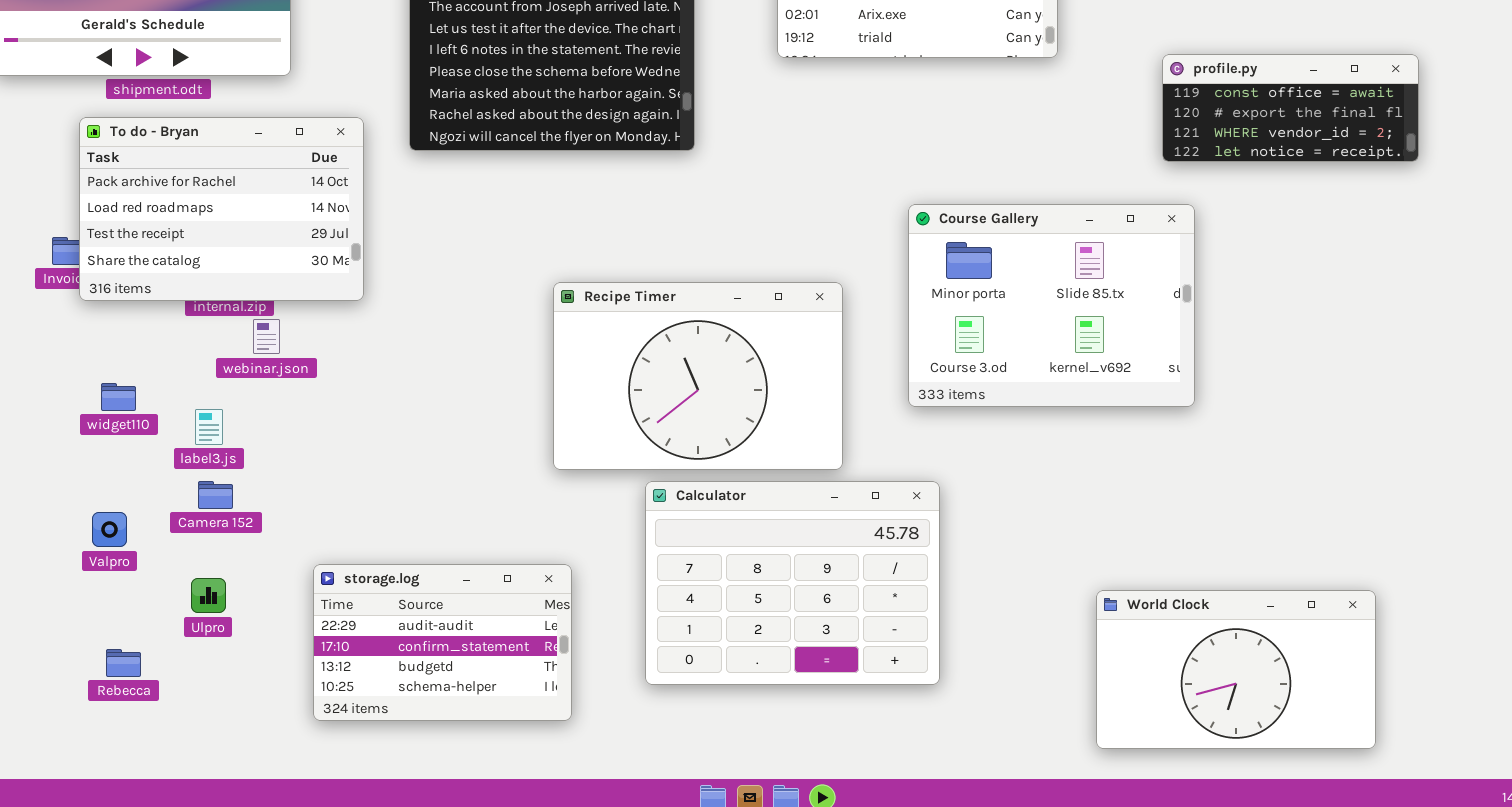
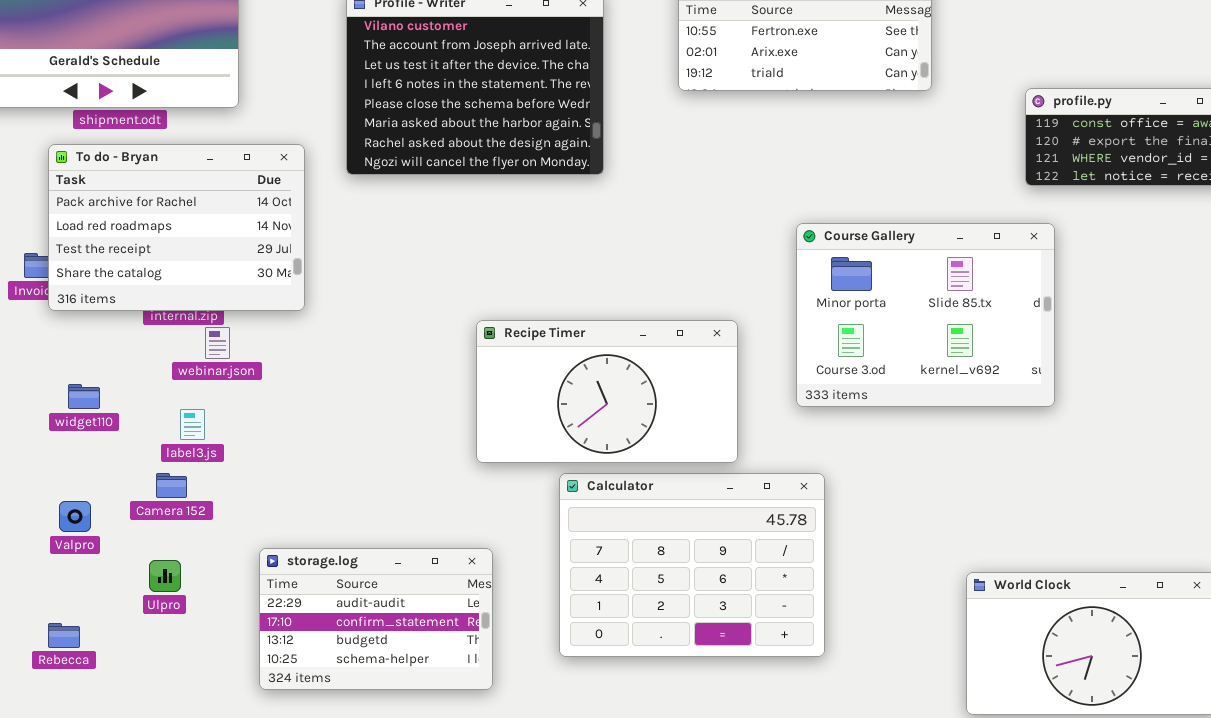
Recipe Timer: [553,282,843,470] -> [476,320,738,463], resized
label3.js: [195,409,223,445] -> [180,409,205,440], moved
Rebecca: [106,649,141,677] -> [48,623,80,648], moved

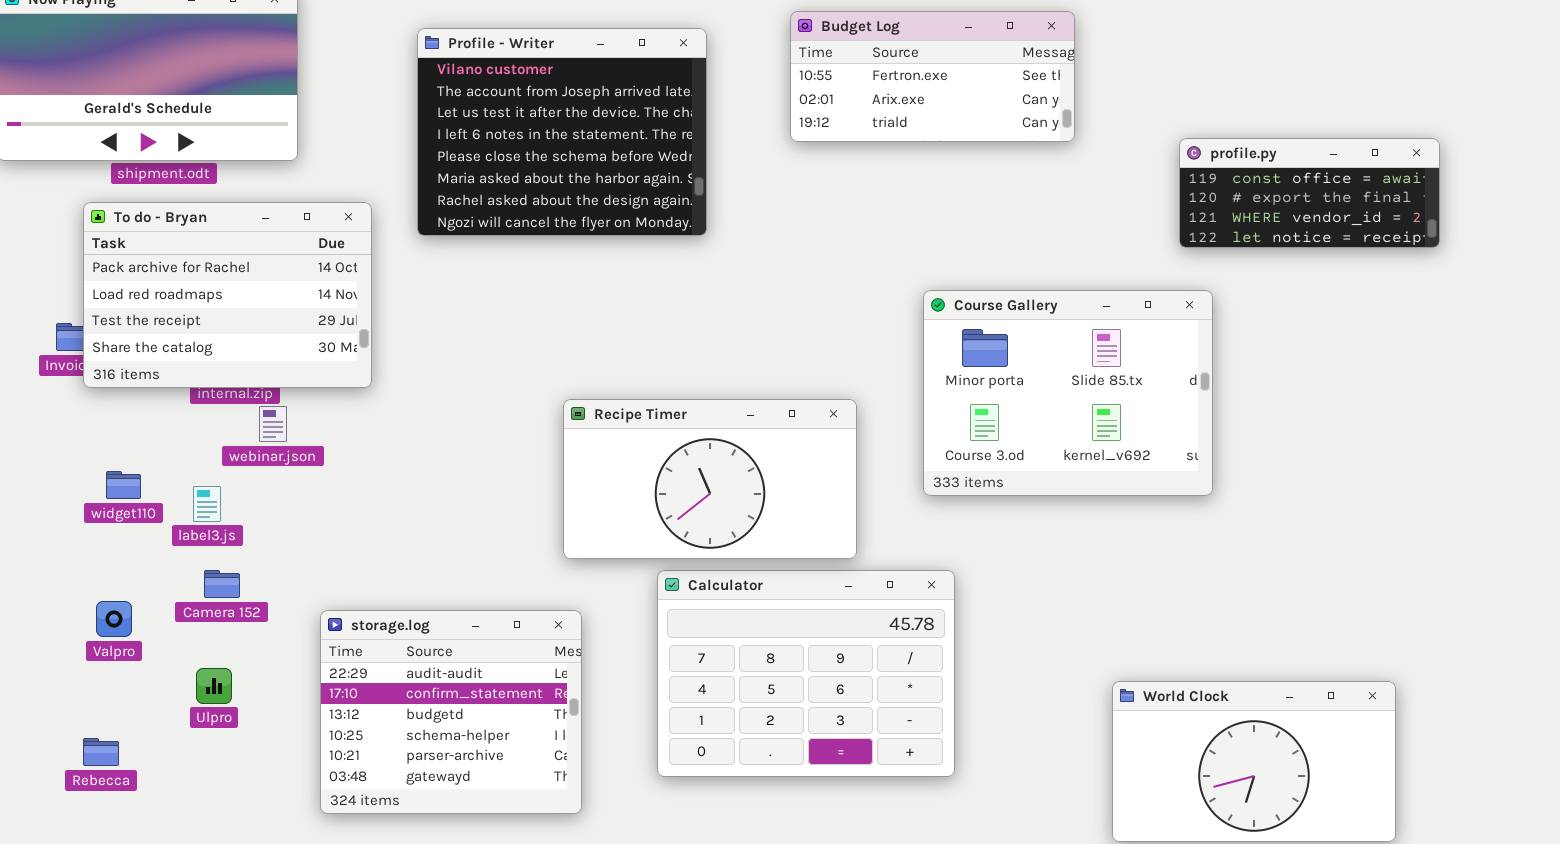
label3.js: [180,409,205,440] -> [193,486,221,522], moved
storage.log: [259,548,493,690] -> [320,610,582,814], resized

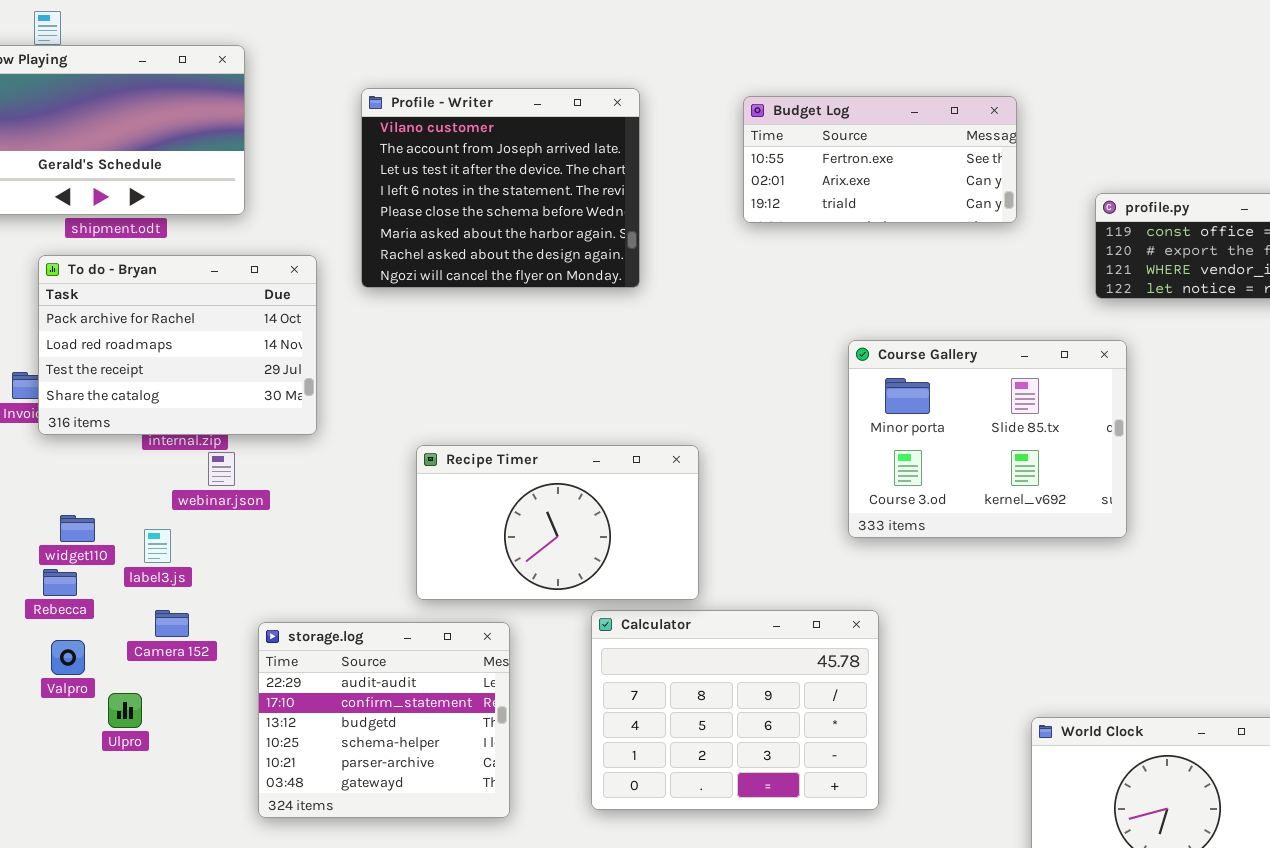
Budget Log: [790,11,1075,142] -> [743,96,1017,223], moved
Recipe Timer: [563,399,857,559] -> [416,445,699,600], moved
storage.log: [320,610,582,814] -> [258,622,510,818], moved
Ulpro: [196,668,232,704] -> [108,693,142,728], moved
Rebecca: [83,738,119,766] -> [43,569,77,596], moved

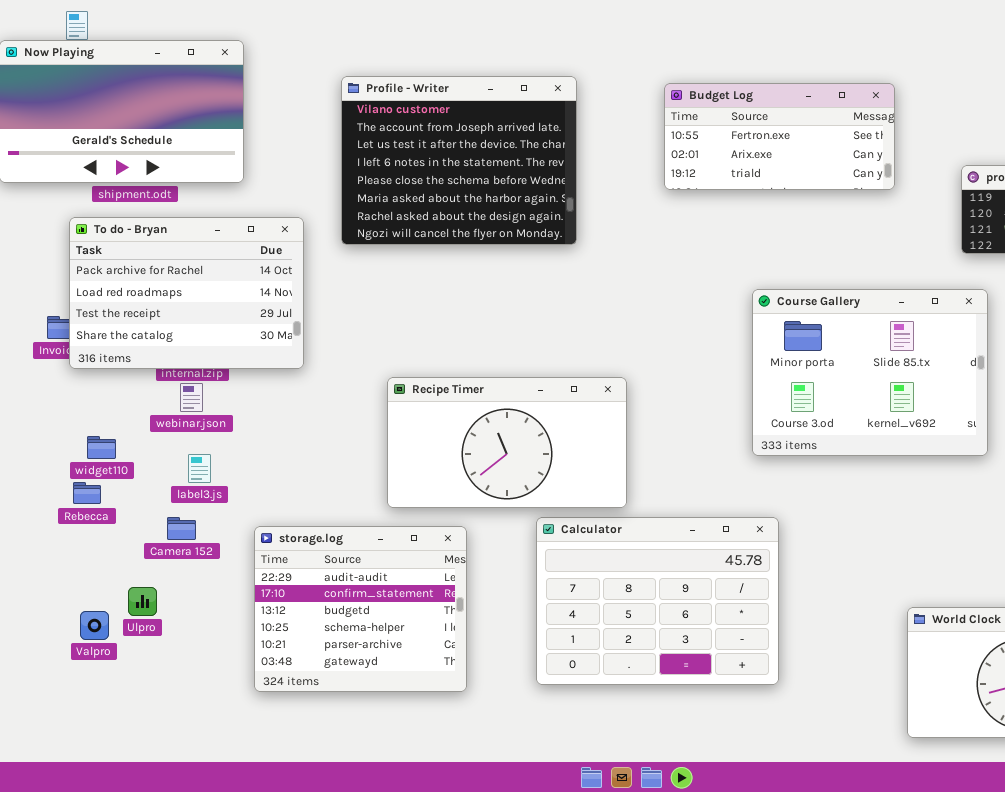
webinar.json: [208,452,235,486] -> [180,383,203,412], moved
label3.js: [144,529,171,563] -> [188,454,211,483], moved
Valpro: [51,640,85,675] -> [80,611,109,640], moved

